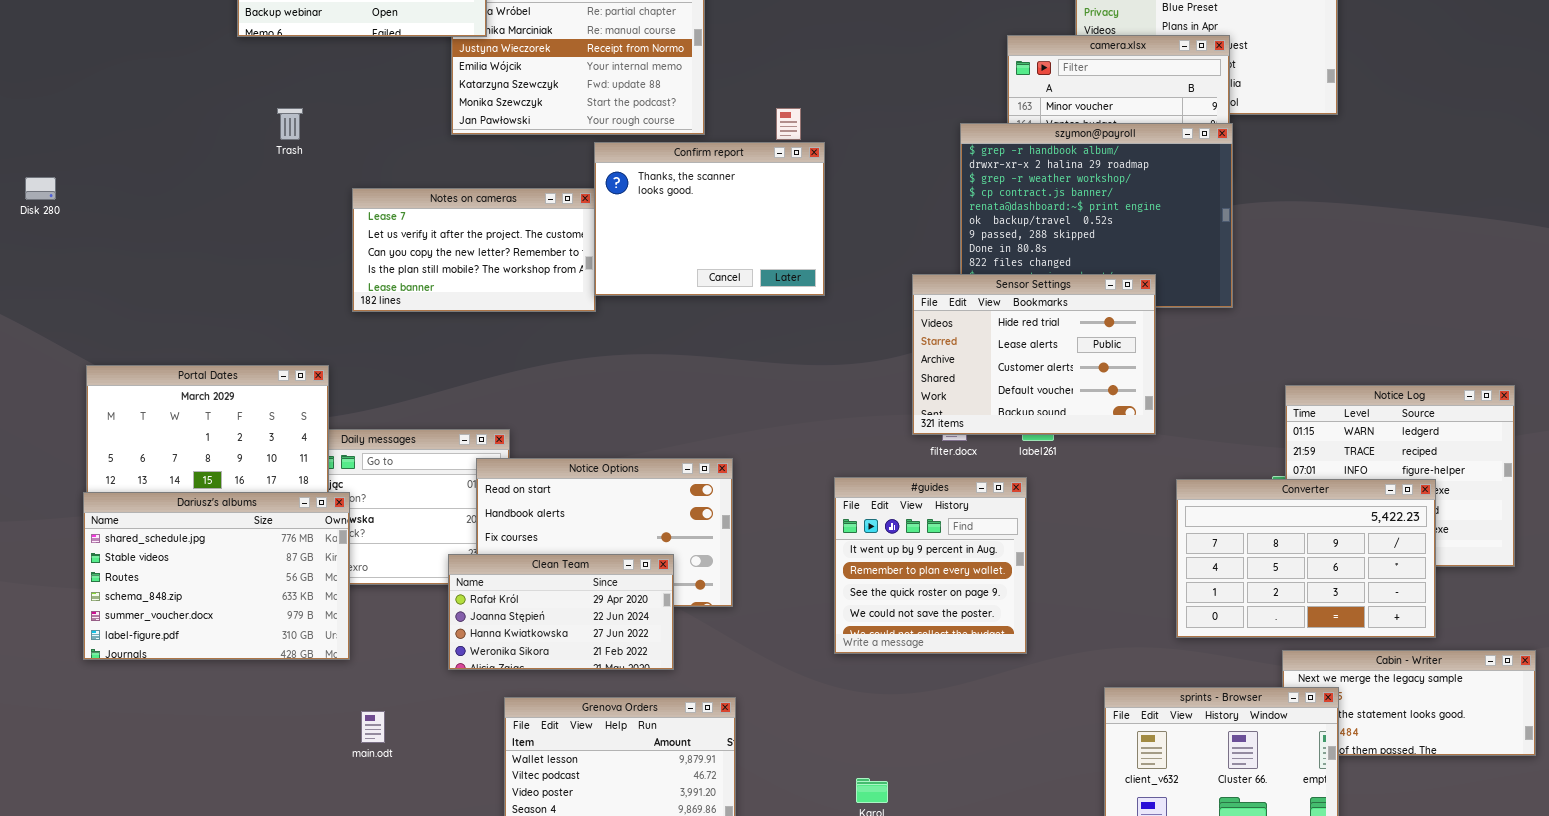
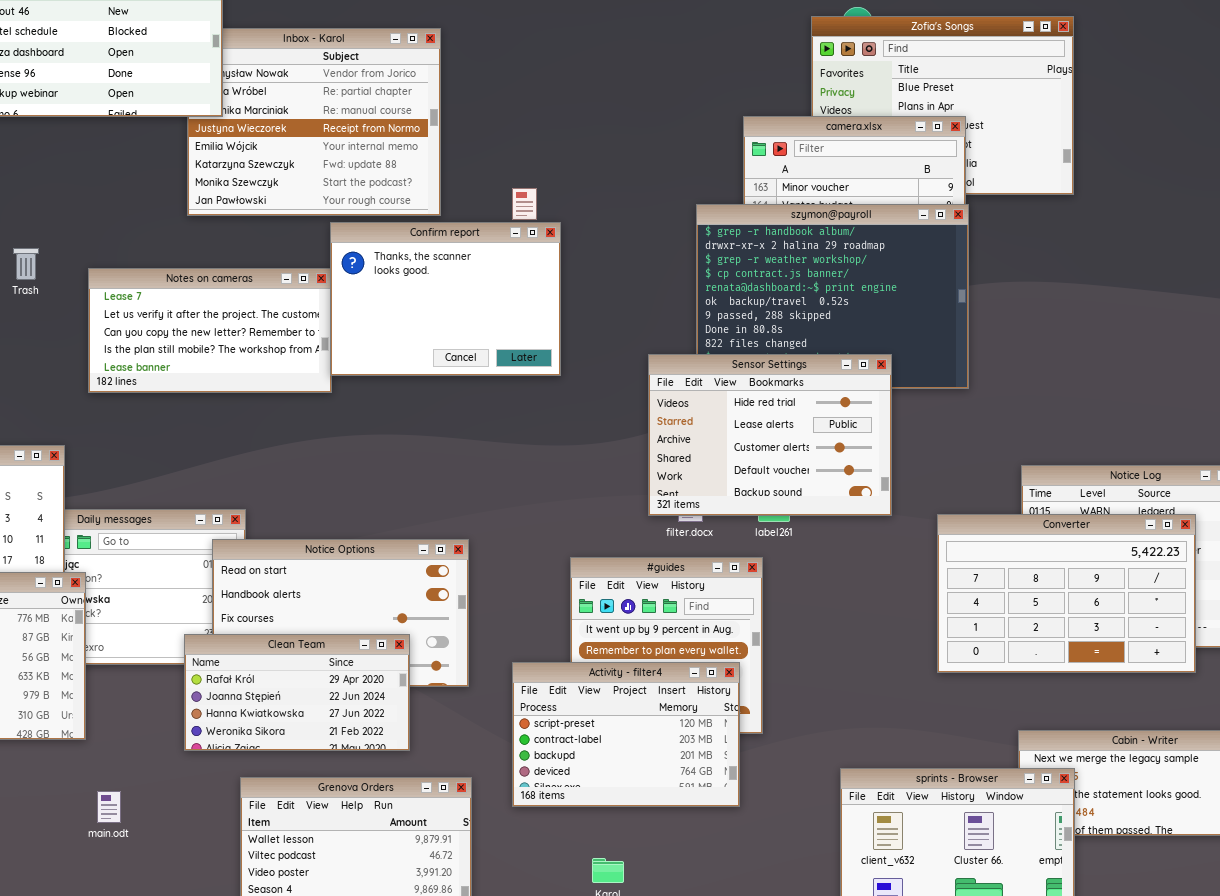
Trash: [277,108,303,140] -> [13,248,39,280], moved
Converter: [1176,479,1436,638] -> [937,514,1196,673], moved
Activity - filter4: none -> [512,662,740,807], opened

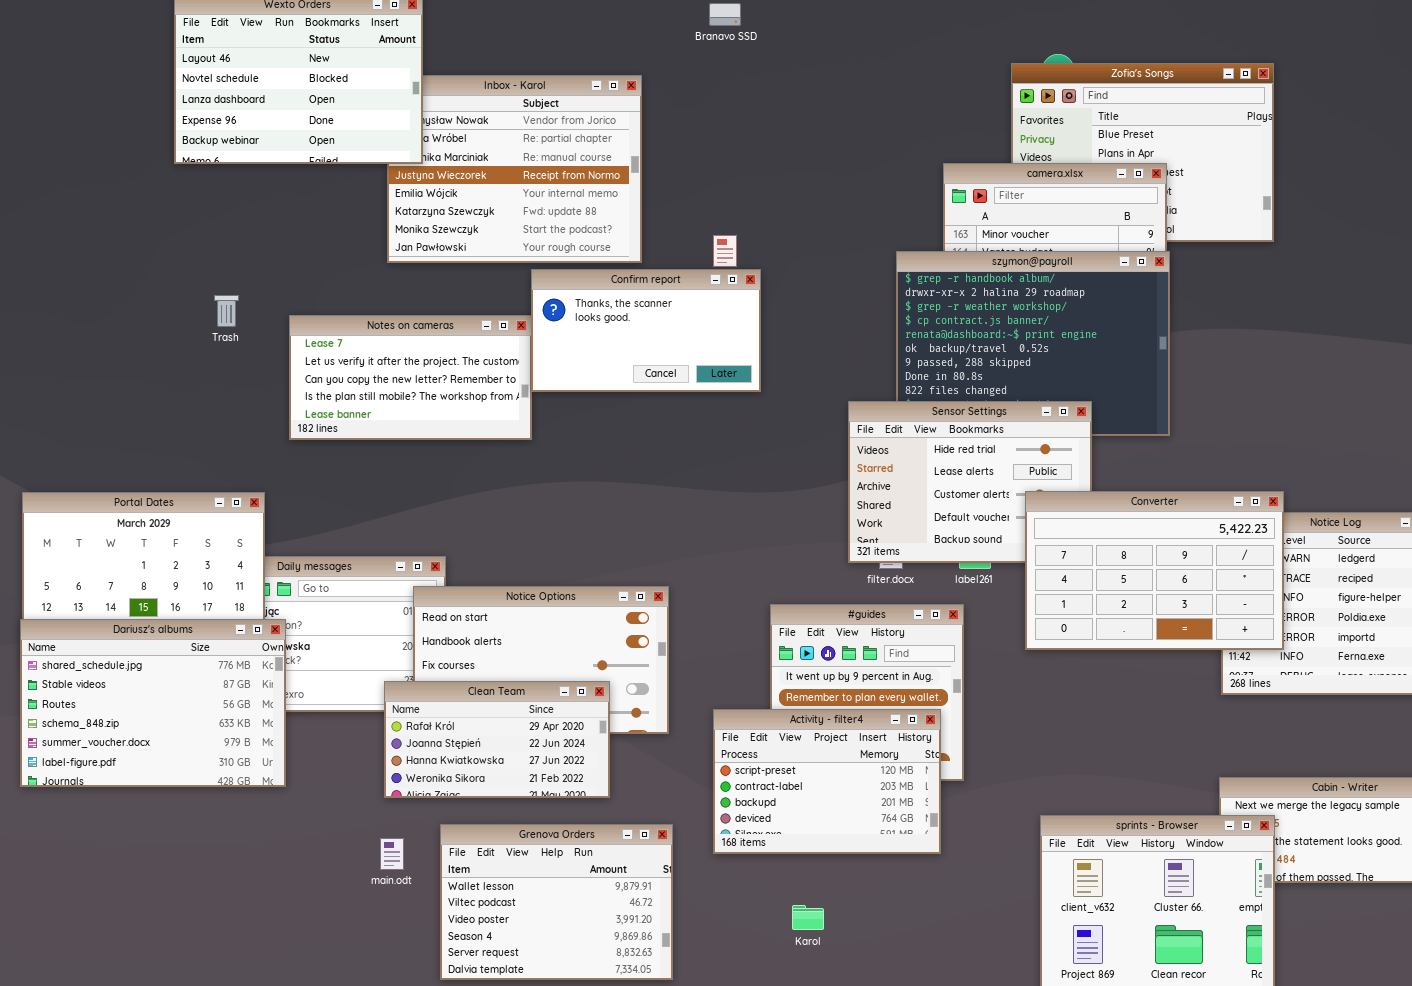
Confirm report: [330,222,561,376] -> [531,269,761,392], resized
Converter: [937,514,1196,673] -> [1025,491,1284,650], moved
main.odt: [97,791,121,823] -> [380,838,404,870], moved

